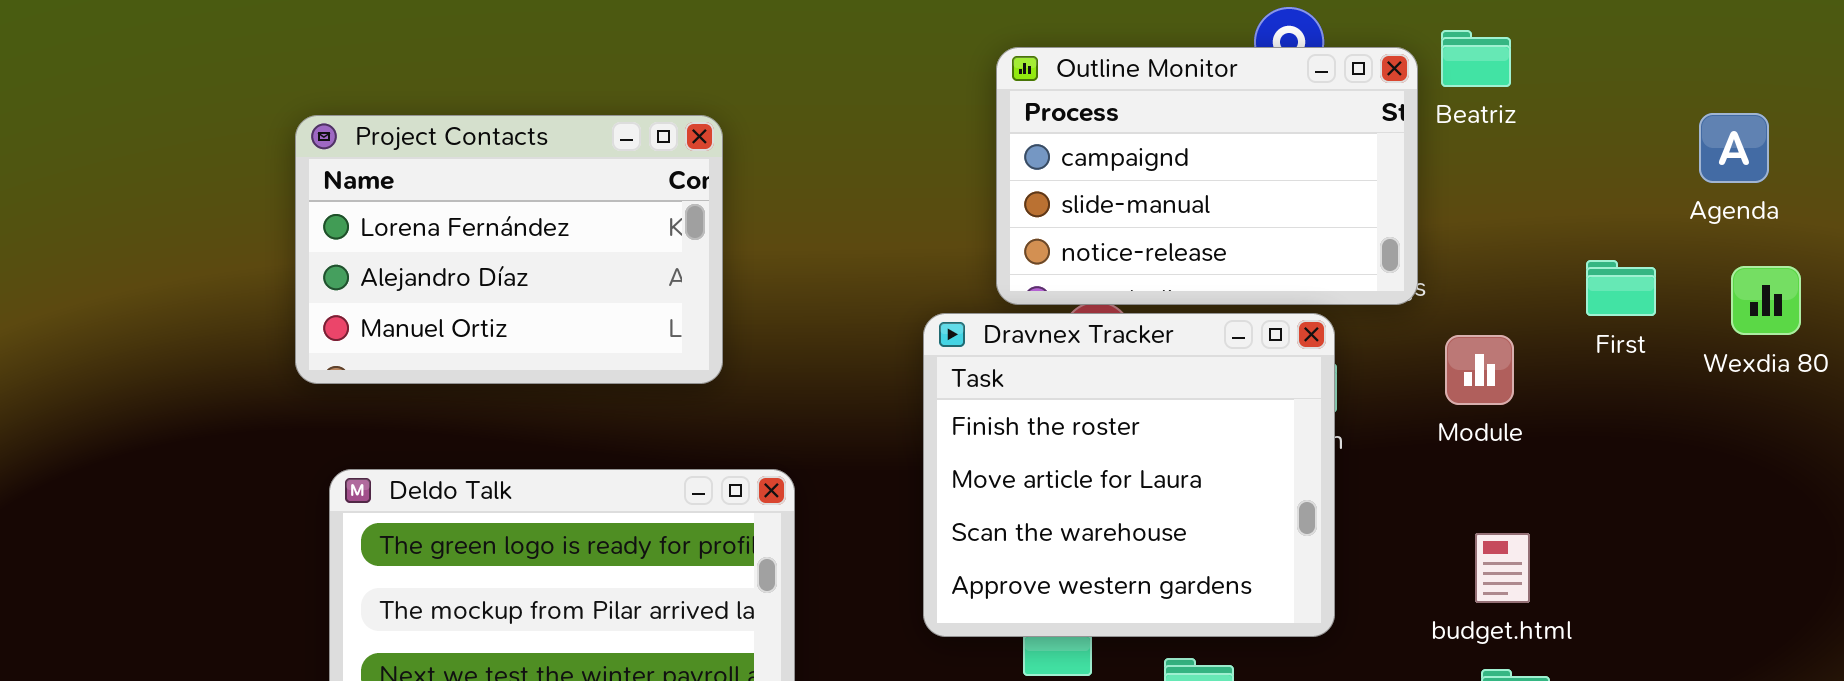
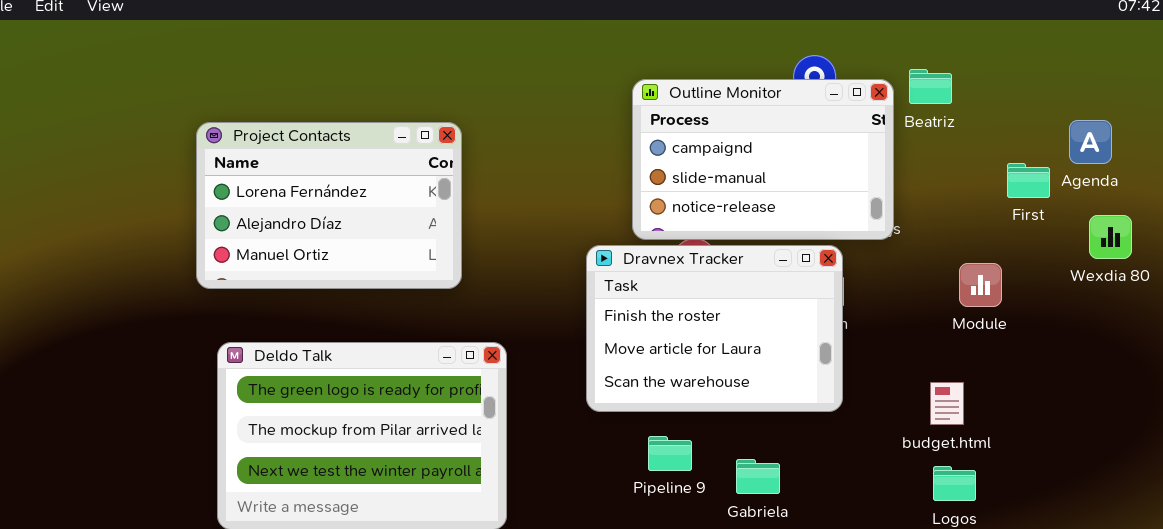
First: [1586,260,1656,316] -> [1007,163,1050,198], moved
Dravnex Tracker: [923,313,1335,637] -> [586,245,843,412], resized
Module: [1445,335,1514,405] -> [959,263,1002,307], moved

